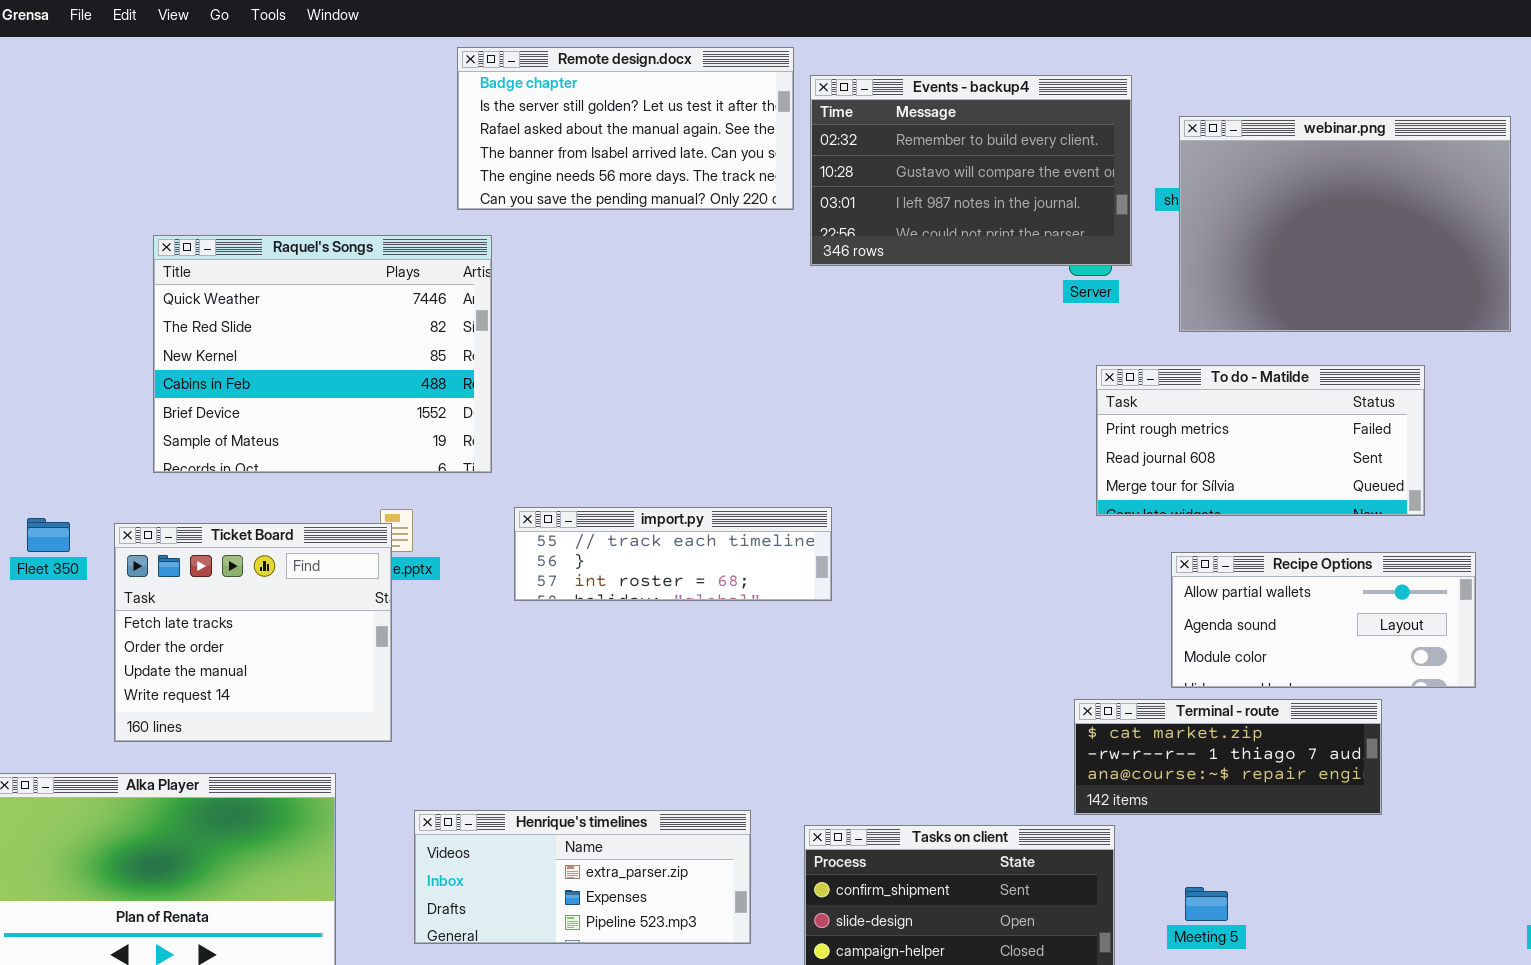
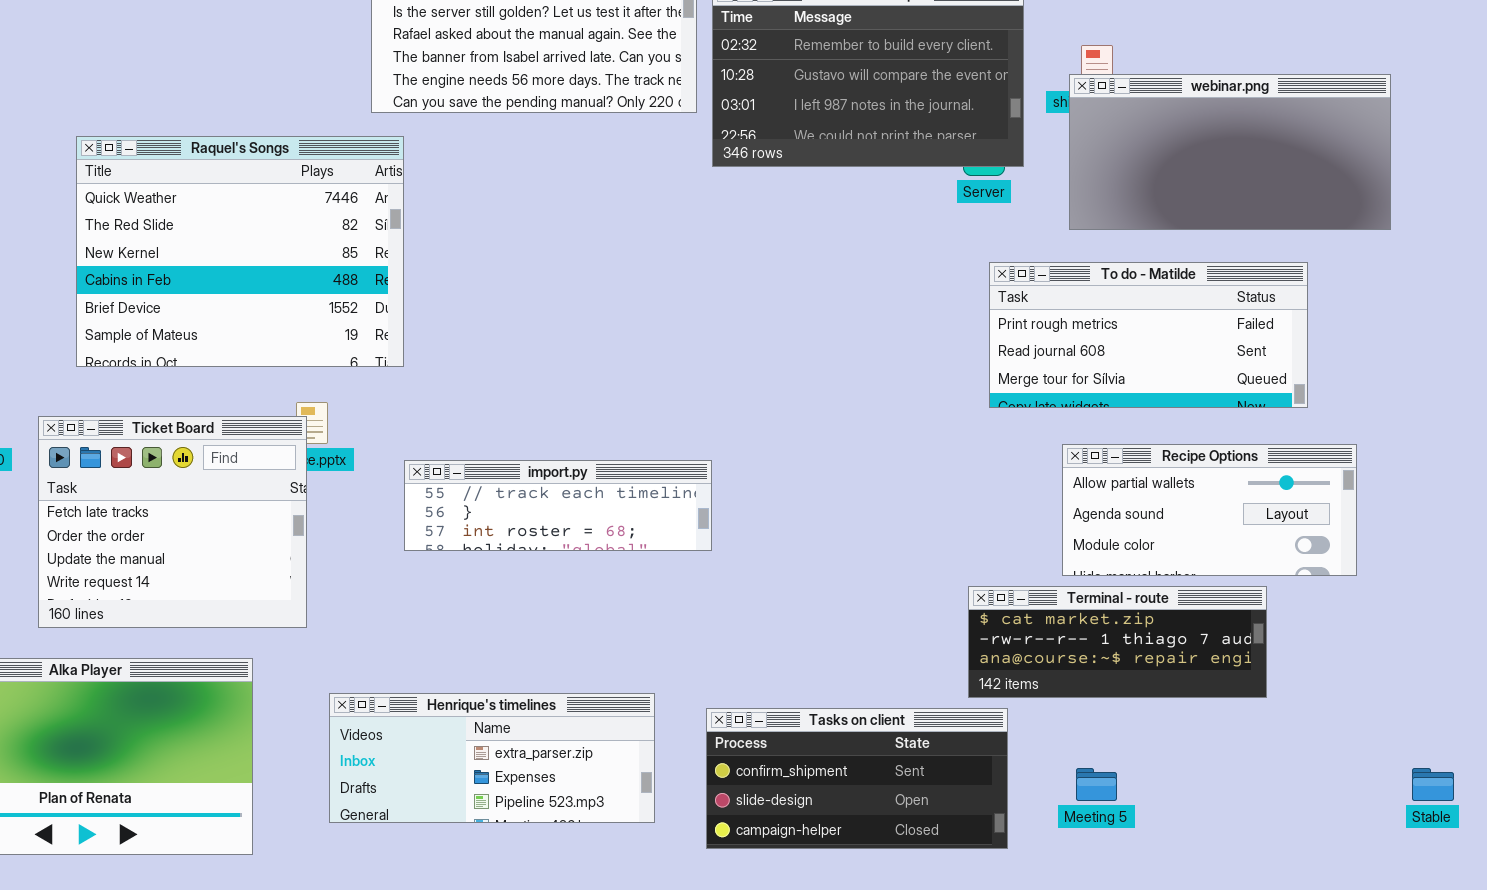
webinar.png: [1179,116,1511,332] -> [1069,74,1391,230], resized
import.py: [514,507,832,601] -> [404,460,712,551], moved

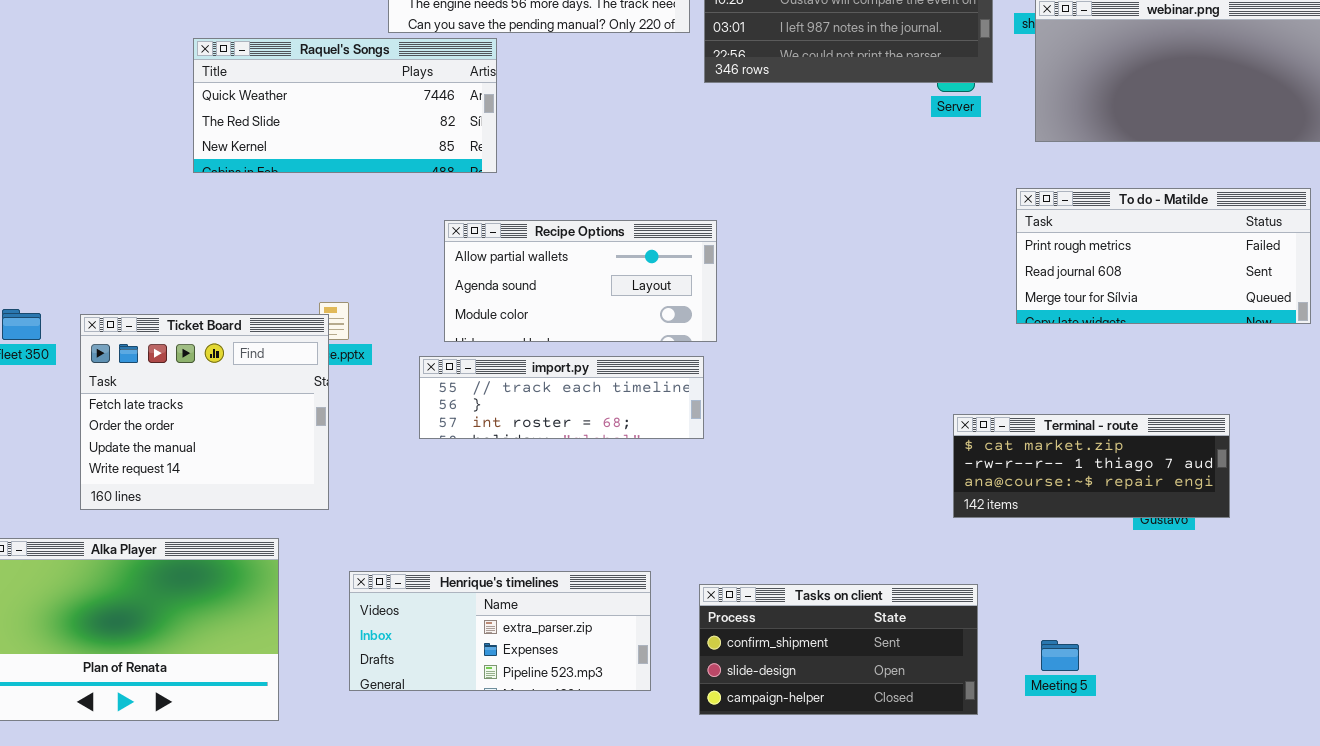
Raquel's Songs: [76,136,404,367] -> [193,38,497,173], moved, resized
To do - Matilde: [989,262,1308,408] -> [1016,188,1311,324], moved
Recipe Options: [1062,444,1357,576] -> [444,220,717,342], moved
Terminal - route: [968,586,1267,698] -> [953,414,1230,518], moved

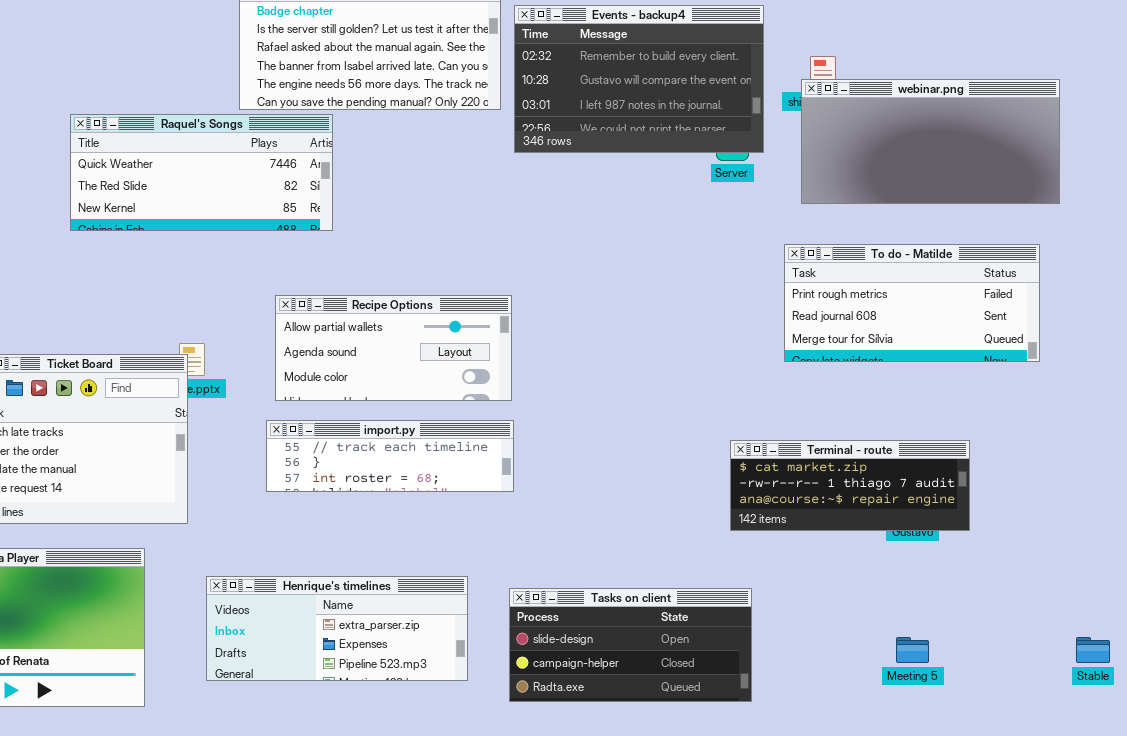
Recipe Options: [444,220,717,342] -> [275,295,512,401], moved
import.py: [419,356,704,439] -> [266,420,514,492], moved
Tasks on client: [699,584,978,715] -> [509,588,752,702], scrolled down 1 row
Meeting 5: [1041,640,1079,671] -> [896,637,929,663], moved

